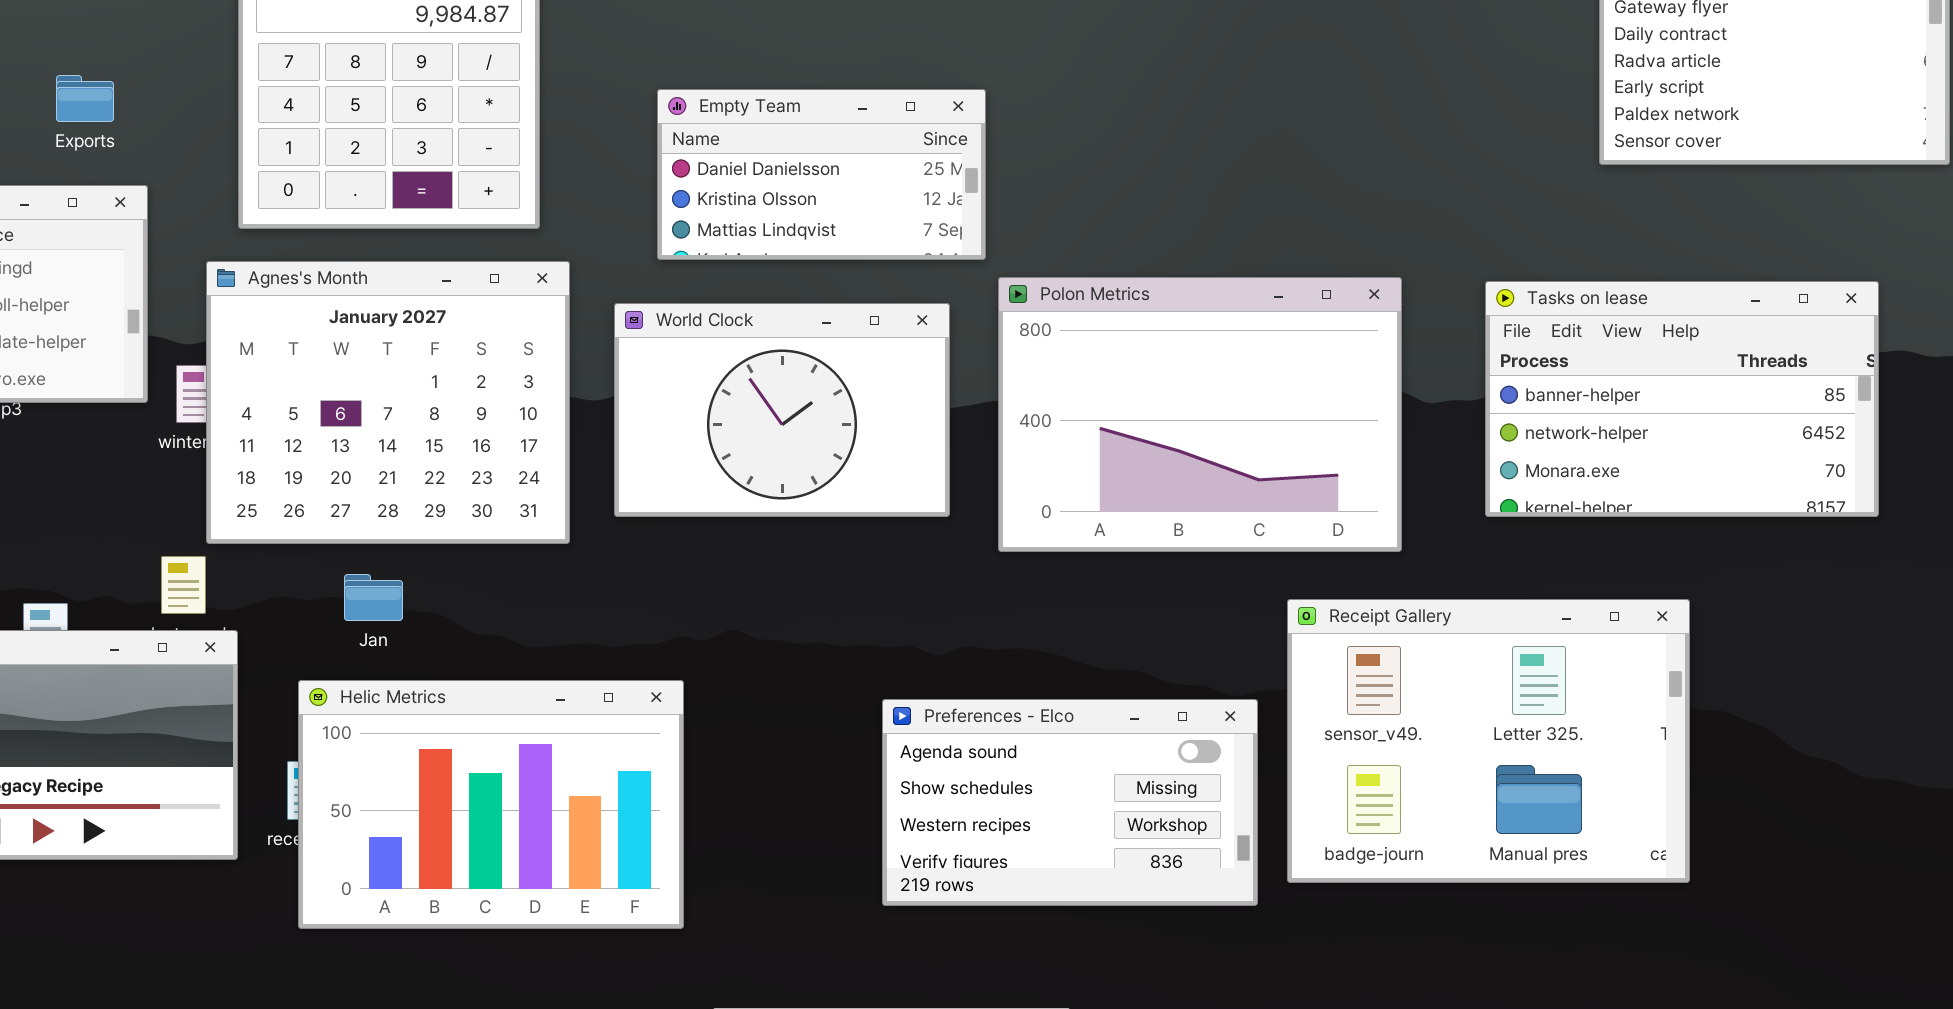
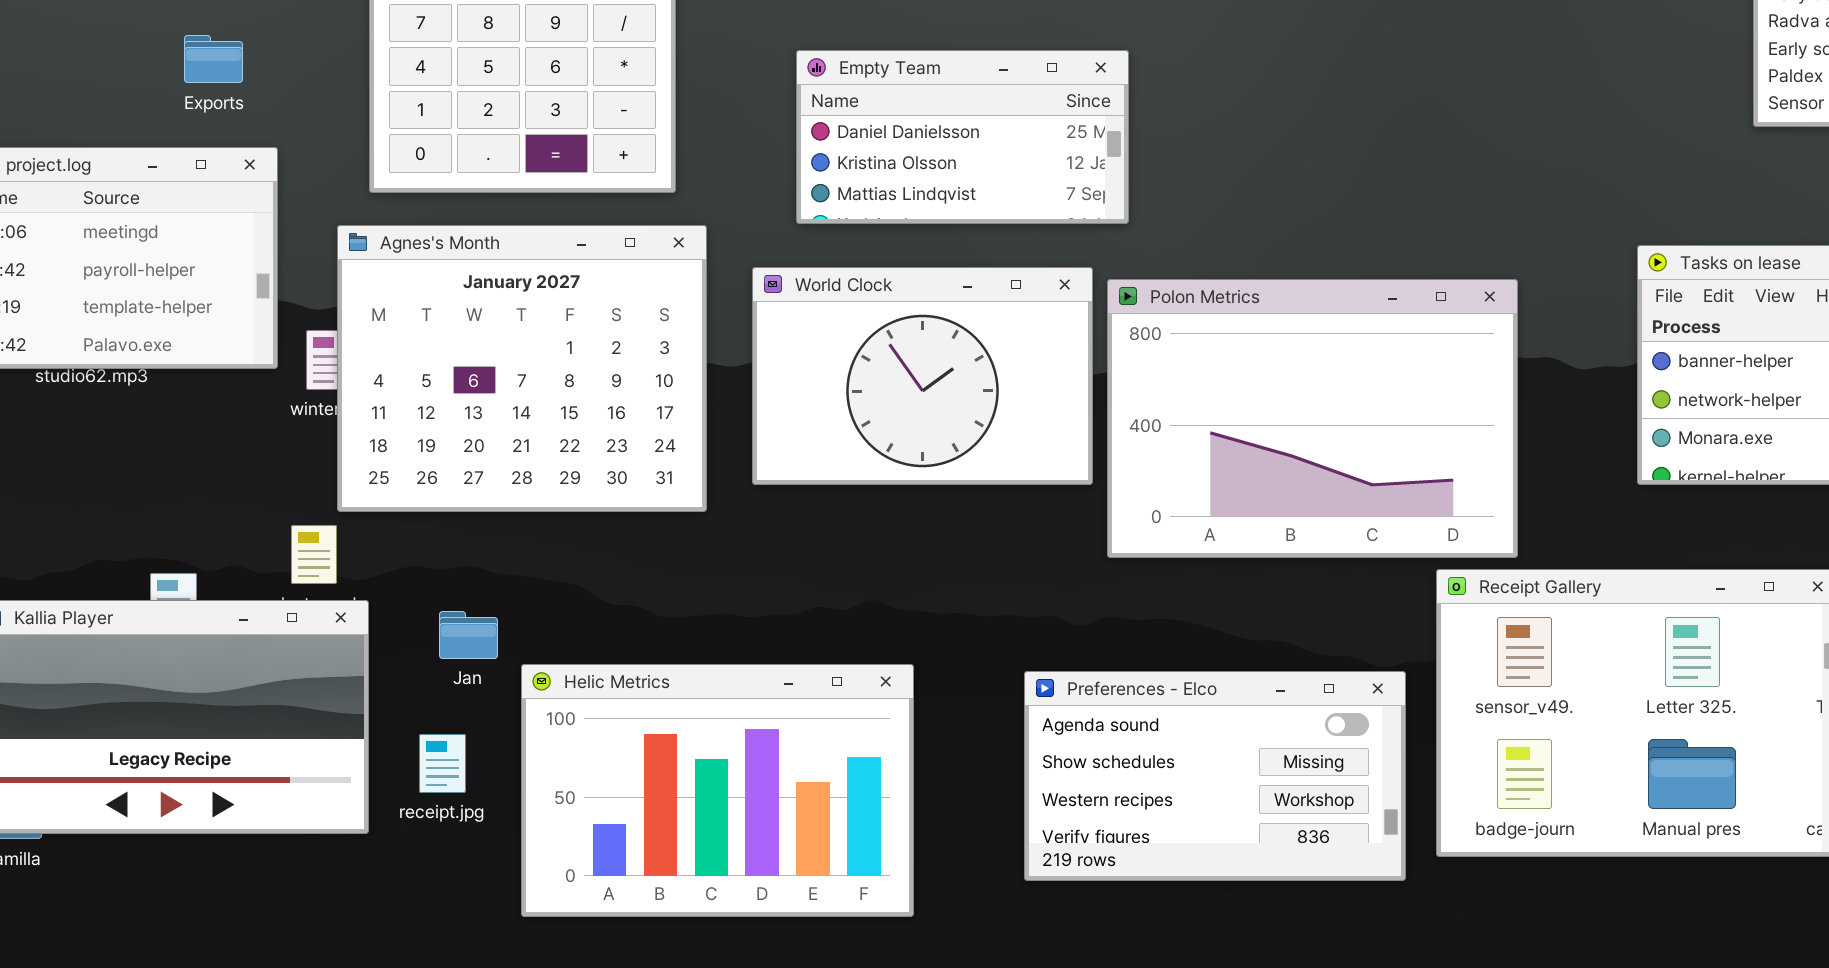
Polon Metrics: [998,277,1402,552] -> [1107,279,1518,558], moved
Jan: [344,574,403,621] -> [439,611,498,659], moved
Helic Metrics: [298,680,684,929] -> [521,664,914,917], moved

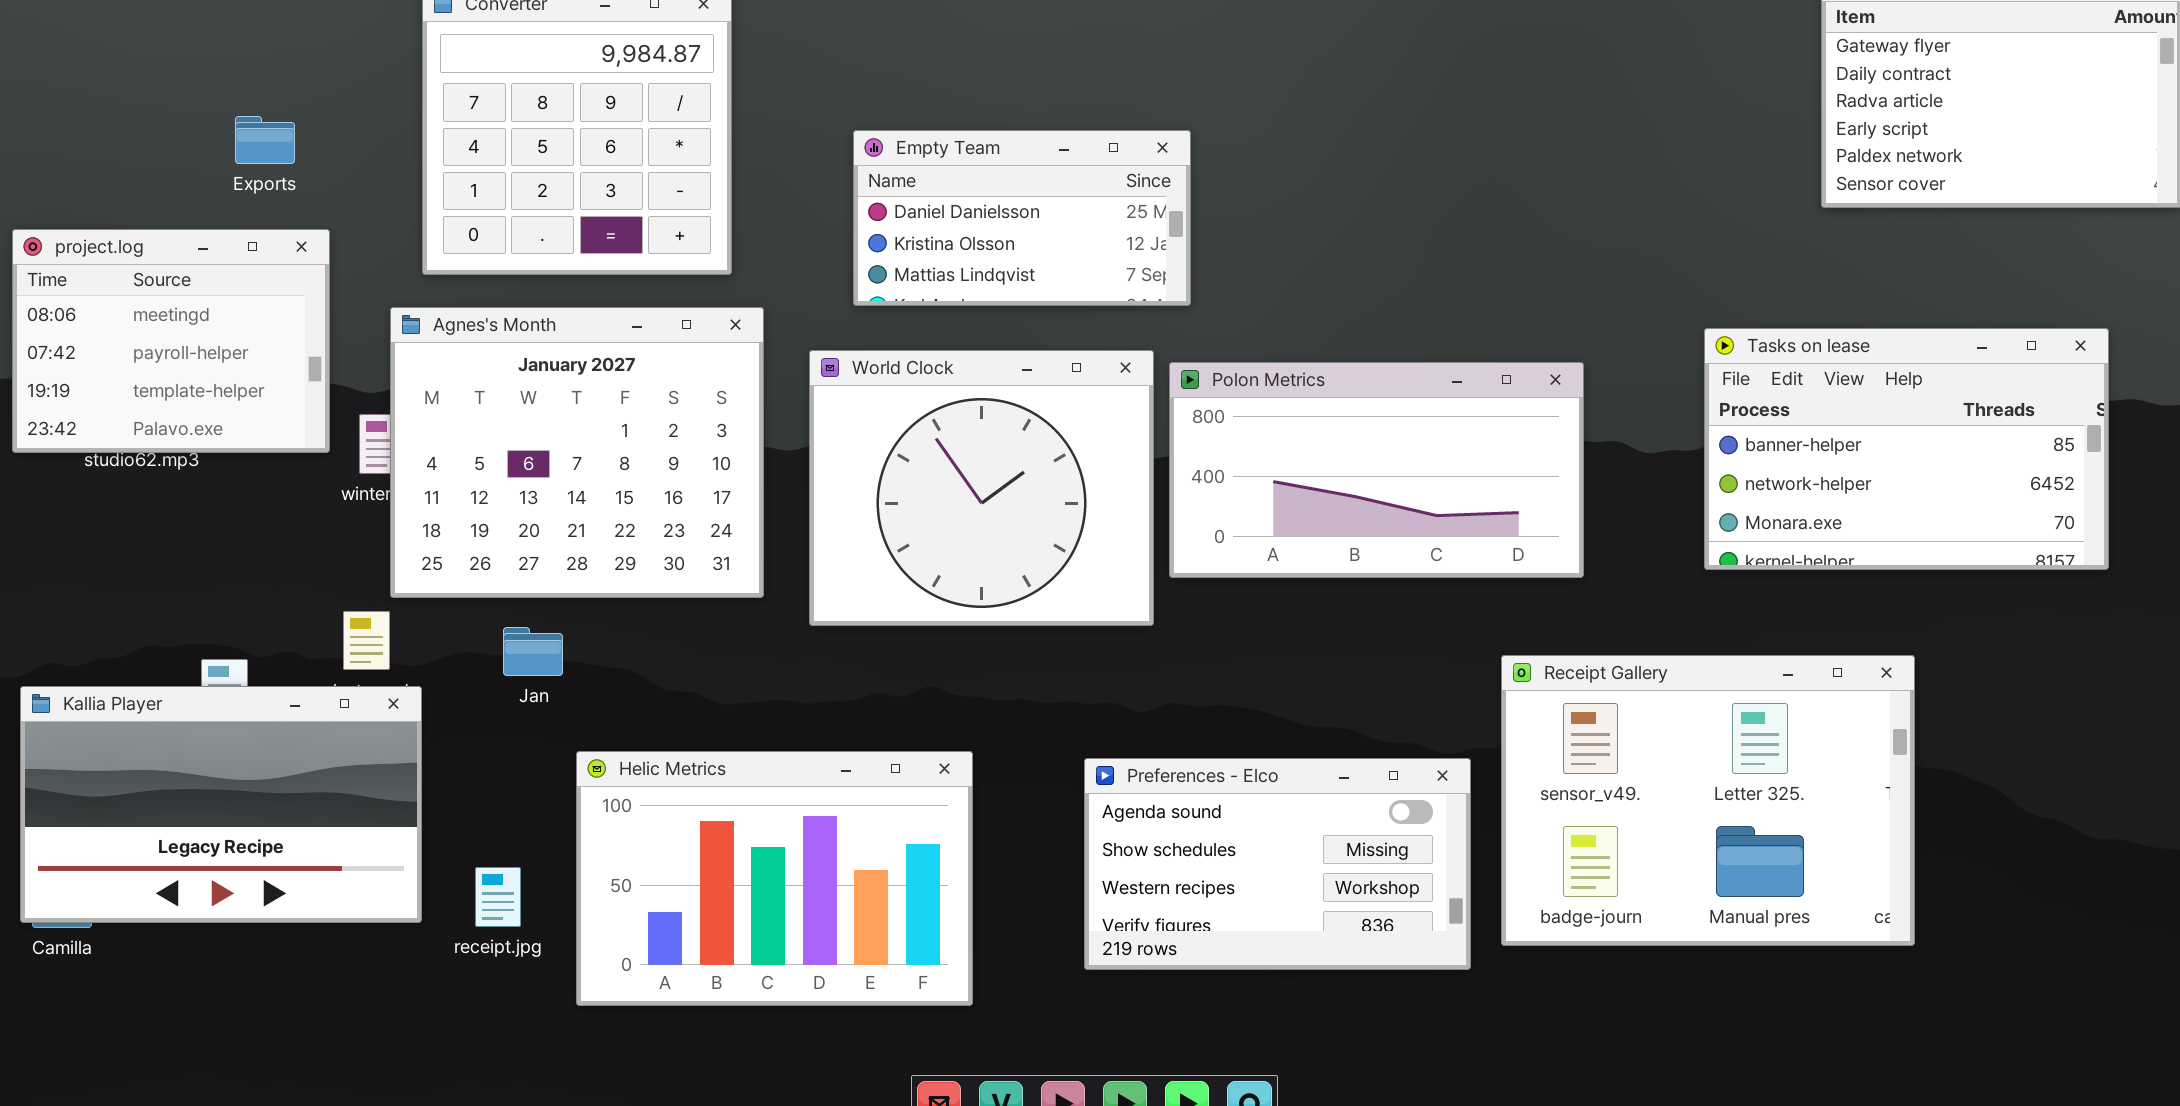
World Clock: [752,267,1093,485] -> [809,350,1154,626], resized
Polon Metrics: [1107,279,1518,558] -> [1169,362,1584,578], resized
Jan: [439,611,498,659] -> [503,627,563,676], moved
receipt.jpg: [419,734,466,793] -> [475,867,521,927], moved

